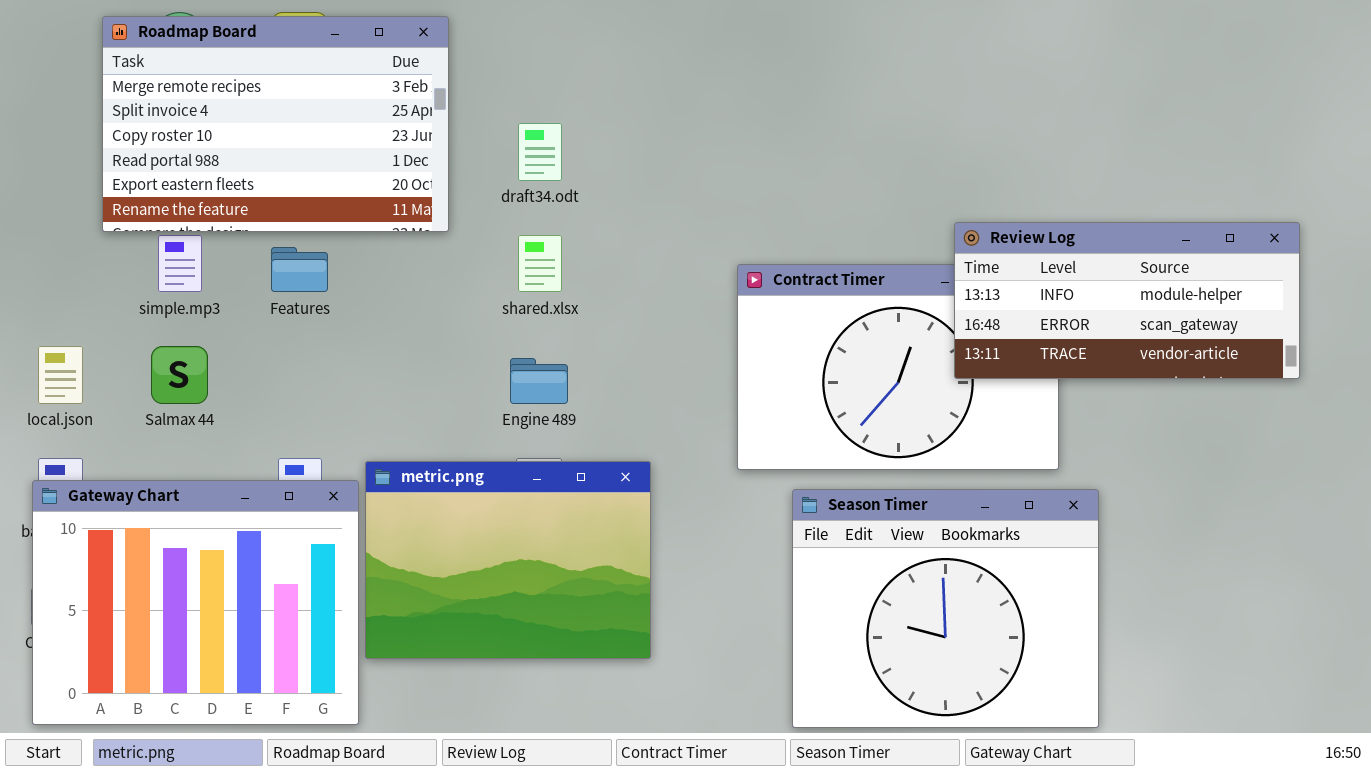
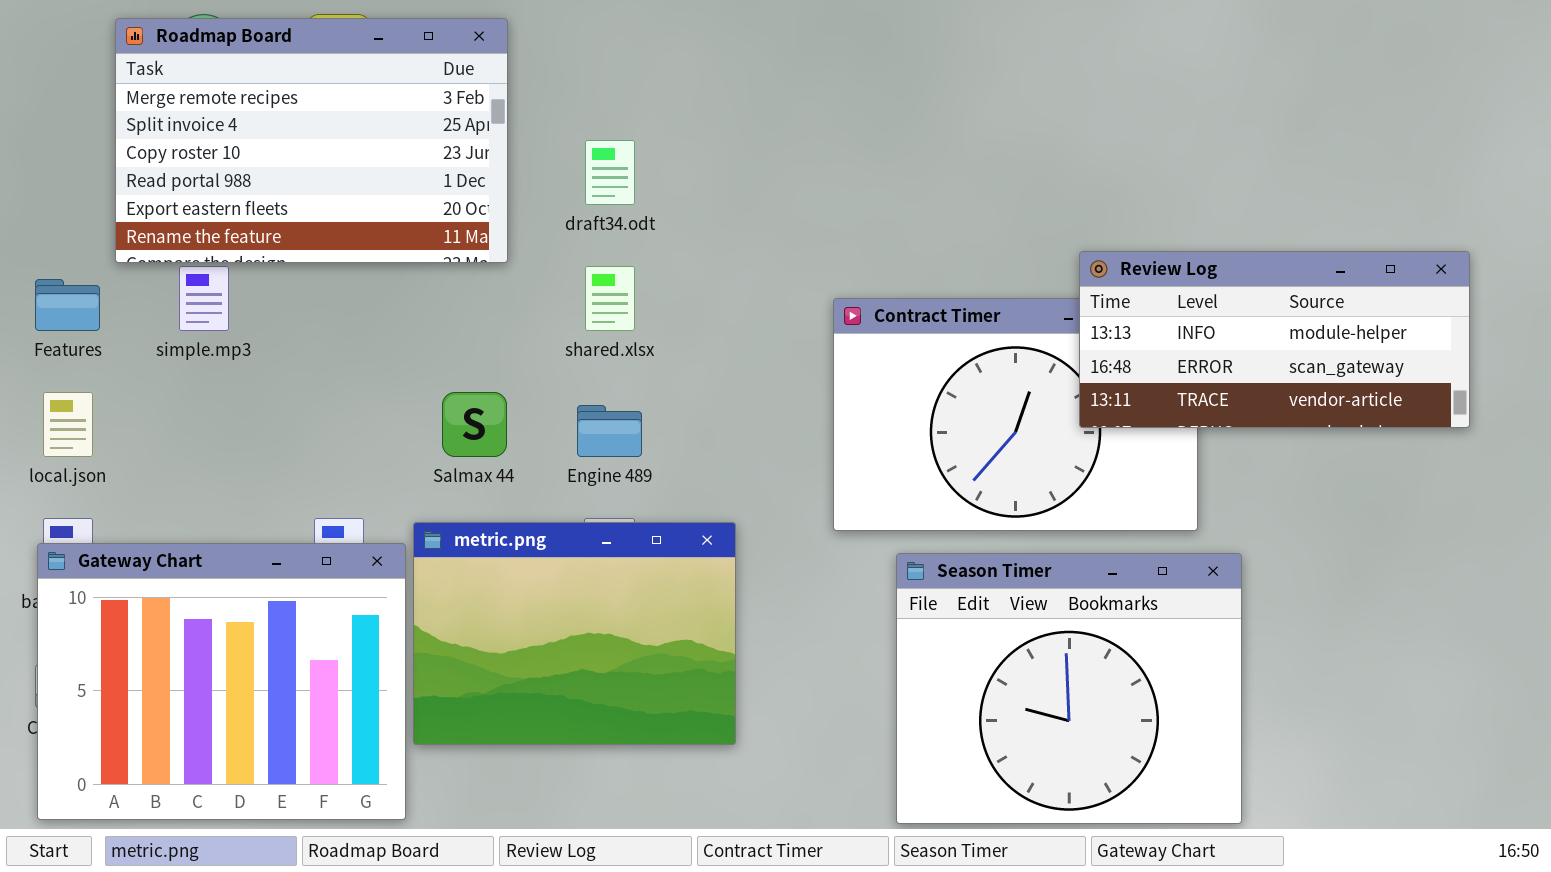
Features: [271,247,328,292] -> [35,279,100,331], moved
Salmax 44: [151,346,208,404] -> [442,392,507,457], moved

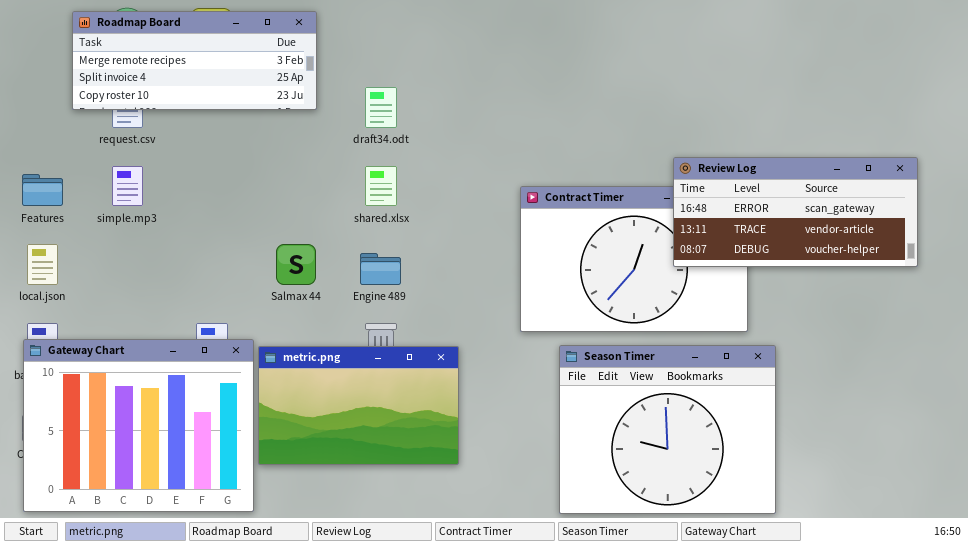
Roadmap Board: [115,18,508,263] -> [72,11,317,110], resized
Review Log: [1079,251,1470,428] -> [673,157,918,267], scrolled down 1 row
metric.png: [413,522,736,745] -> [258,346,459,465], resized

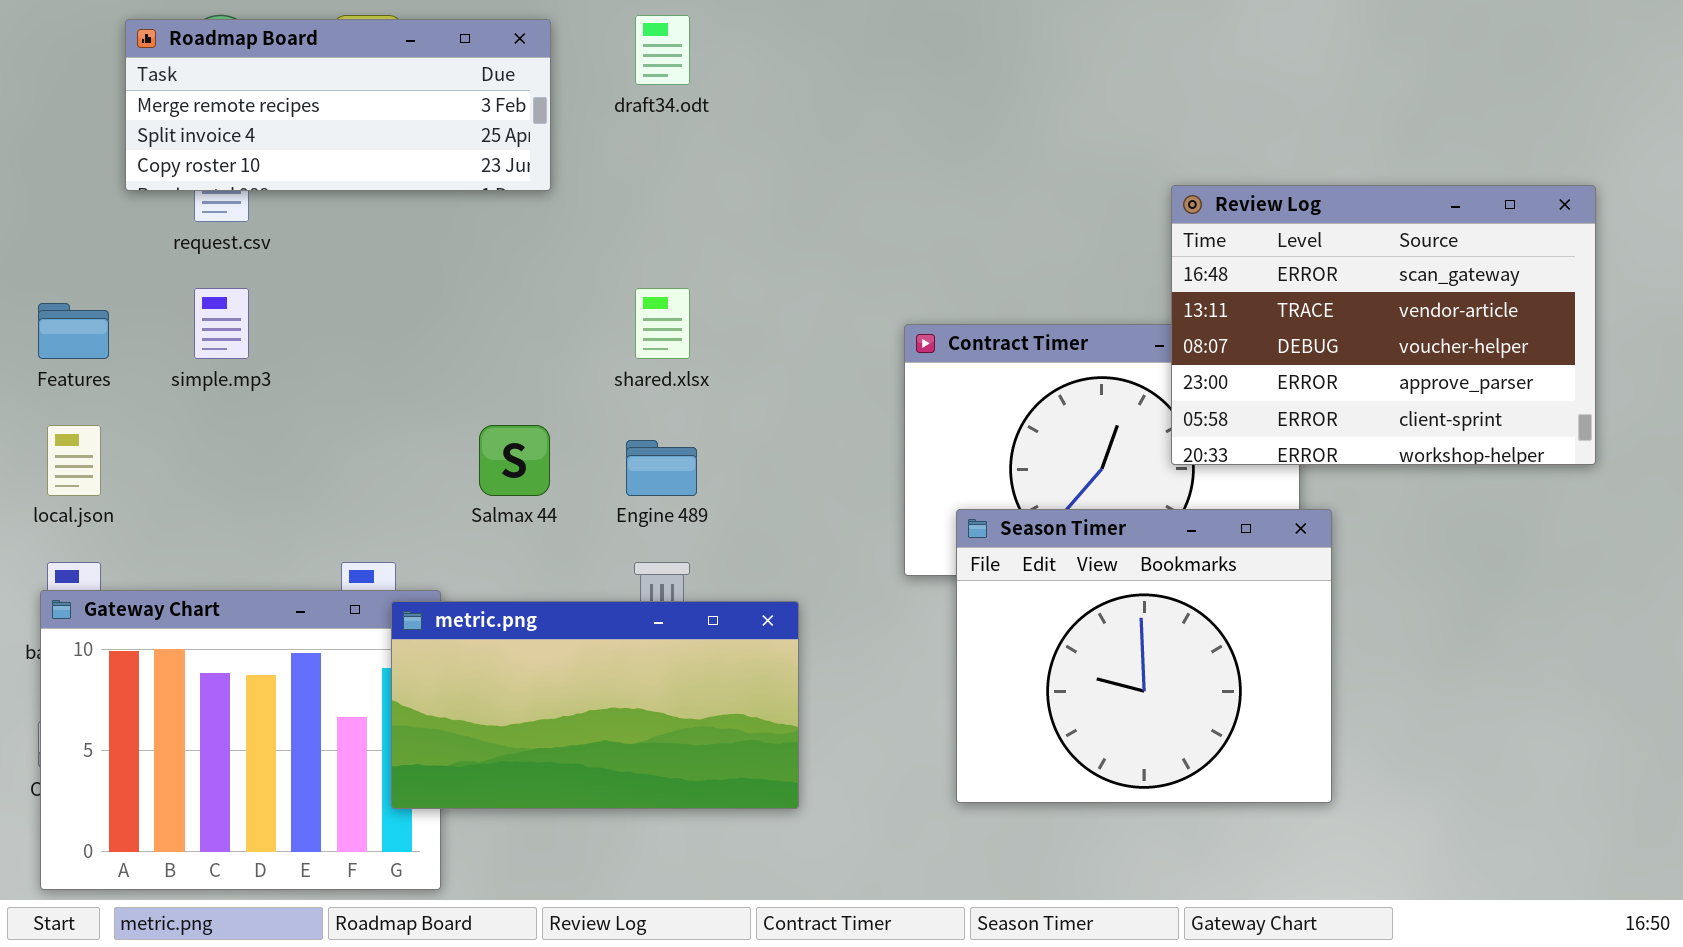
draft34.odt: [365,87,397,128] -> [635,15,690,85], moved
Review Log: [673,157,918,267] -> [1171,185,1596,465], resized
Season Timer: [559,345,776,514] -> [956,509,1332,803], moved
metric.png: [258,346,459,465] -> [391,601,799,809], resized

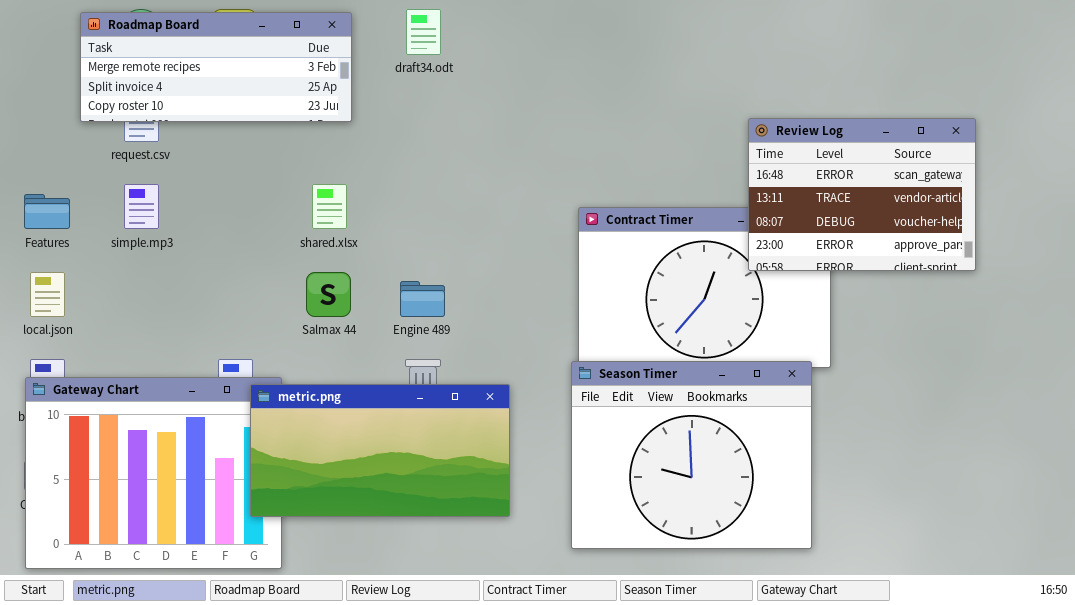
Review Log: [1171,185,1596,465] -> [748,118,976,271], resized
shared.xlsx: [635,288,690,359] -> [312,184,347,229], moved
Season Timer: [956,509,1332,803] -> [571,361,812,549], moved

